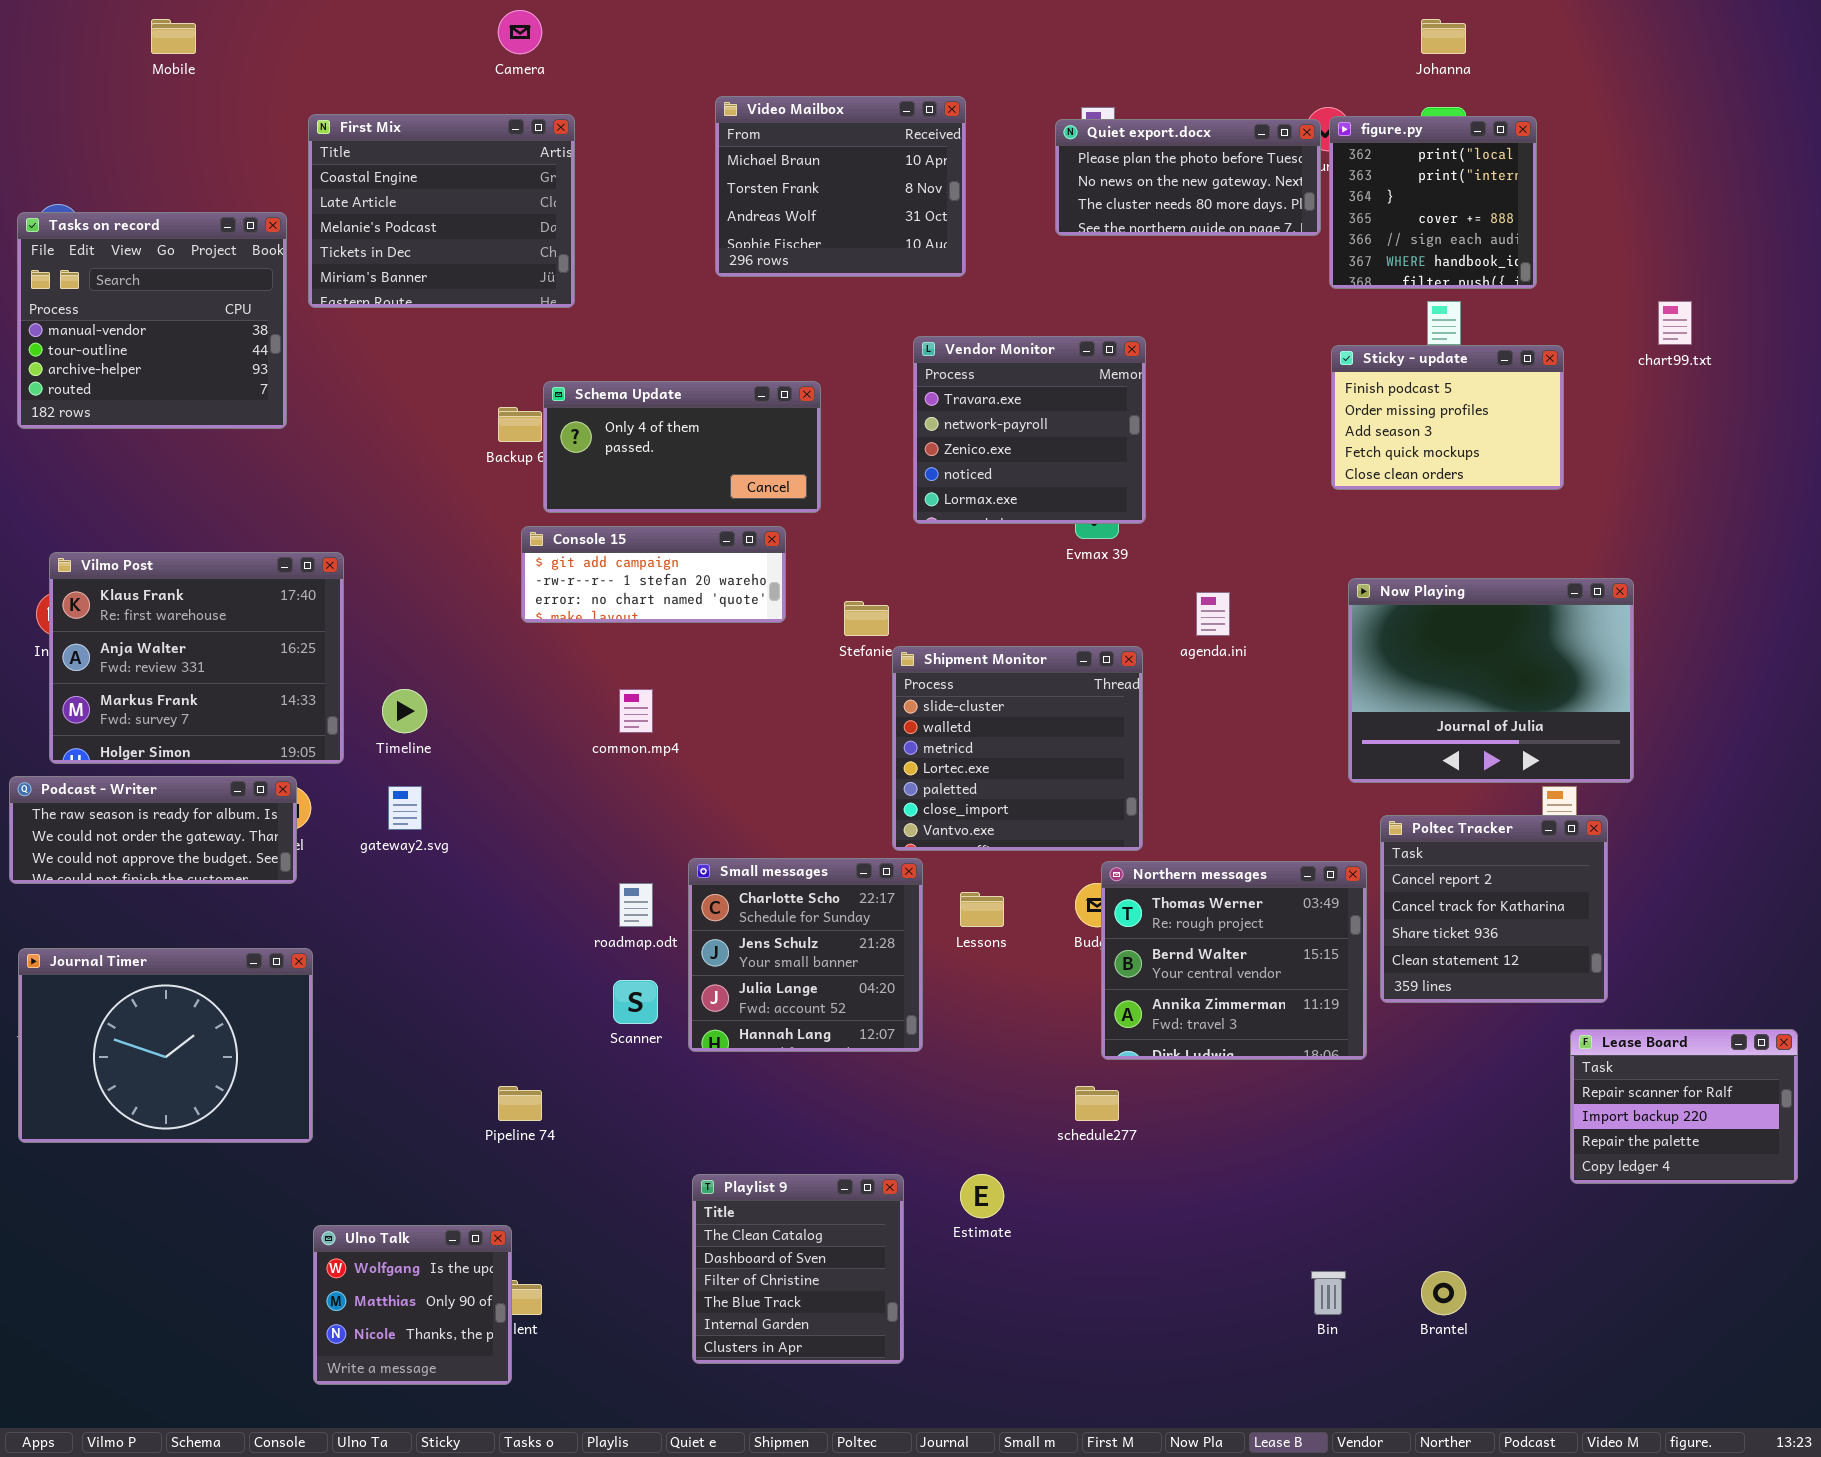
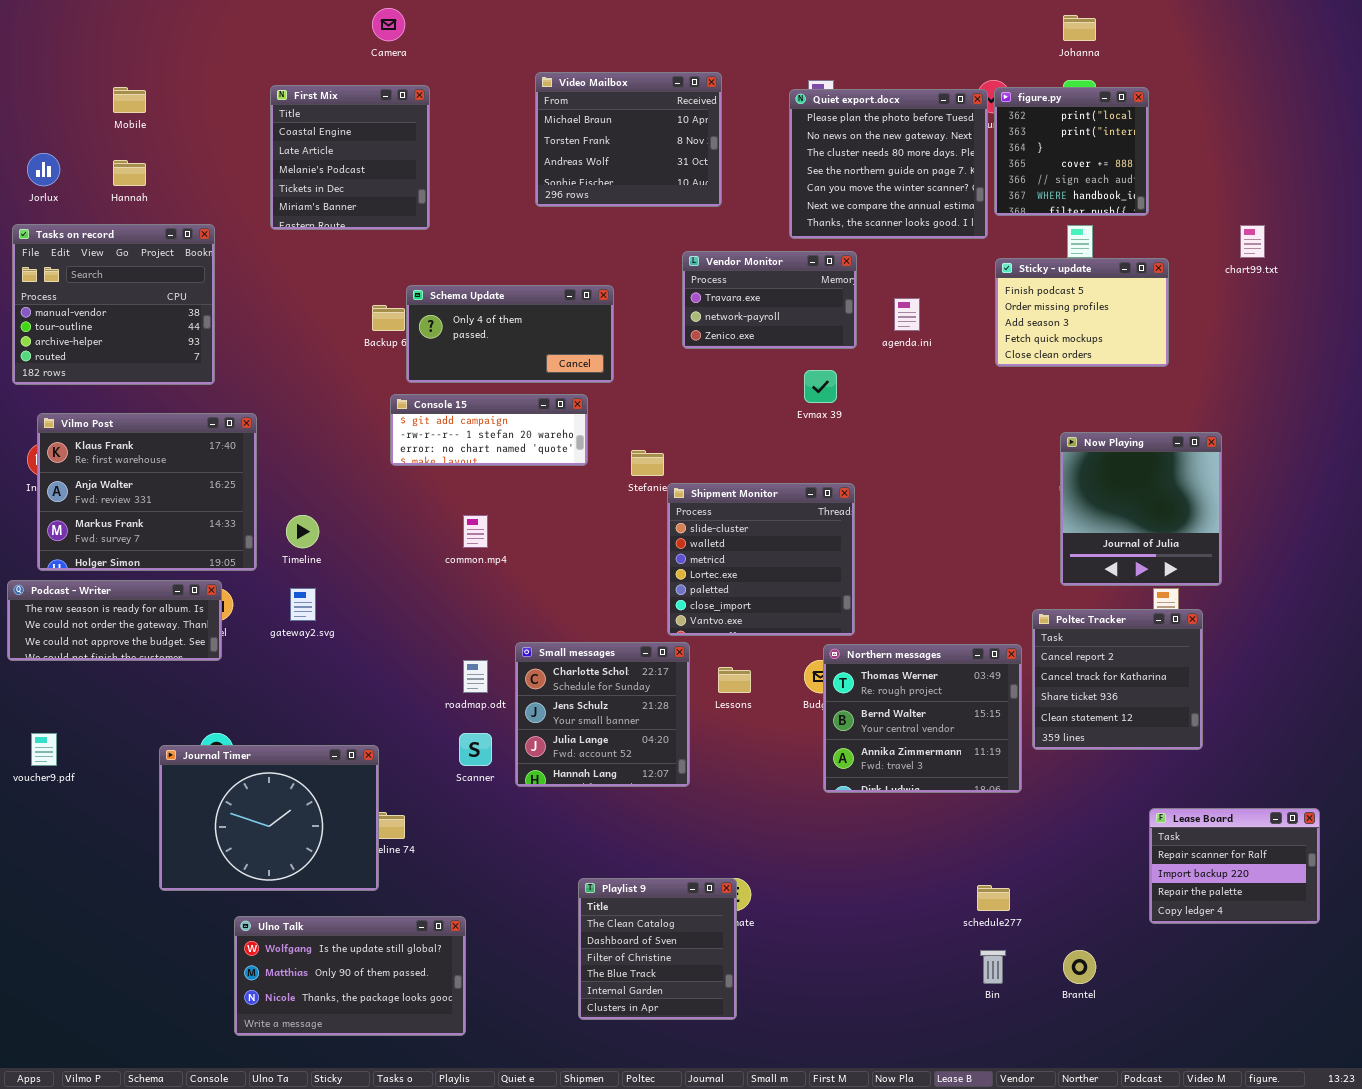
Mobile: [151,19,196,54] -> [113,87,146,113], moved
First Mix: [308,114,575,308] -> [270,85,430,230], resized
Quiet export.docx: [1055,119,1321,236] -> [789,89,988,239], resized
Tasks on record: [17,212,287,429] -> [12,224,215,385], moved
Vendor Monitor: [913,336,1146,524] -> [682,251,857,349], resized
Now Playing: [1348,578,1634,783] -> [1060,432,1222,586], resized
agenda.ini: [1196,592,1230,636] -> [894,298,920,331], moved
Journal Timer: [18,948,313,1143] -> [159,745,379,891], moved
Lease Board: [1570,1029,1798,1184] -> [1149,808,1320,924], moved
schedule277: [1075,1086,1119,1121] -> [977,885,1010,911], moved
Playlist 9: [692,1174,904,1364] -> [578,878,737,1020], moved
Ulno Talk: [313,1225,512,1385] -> [234,916,466,1036], resized

